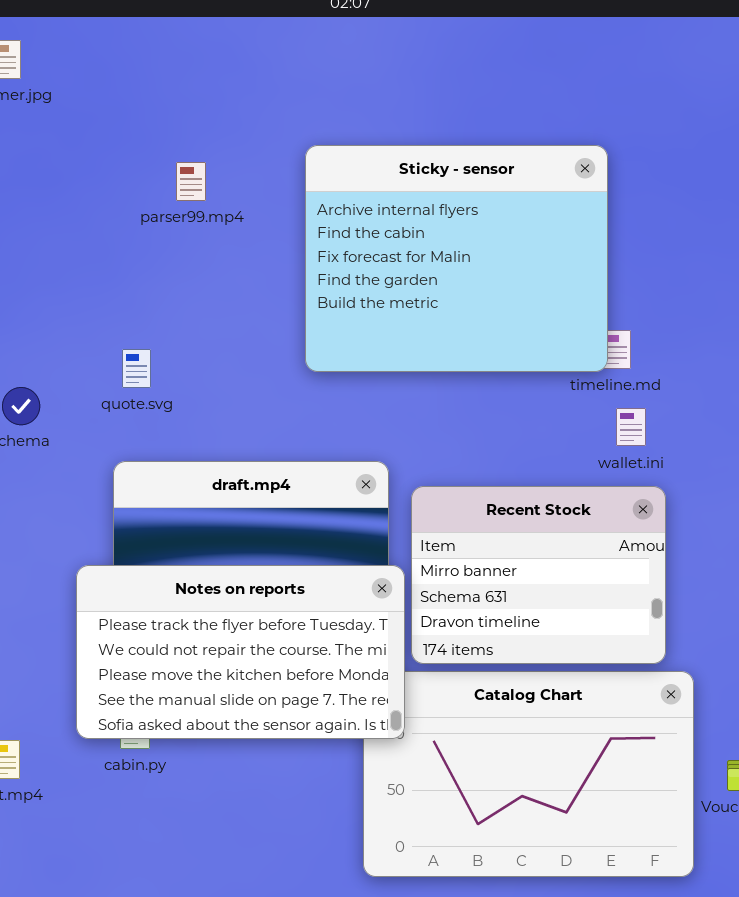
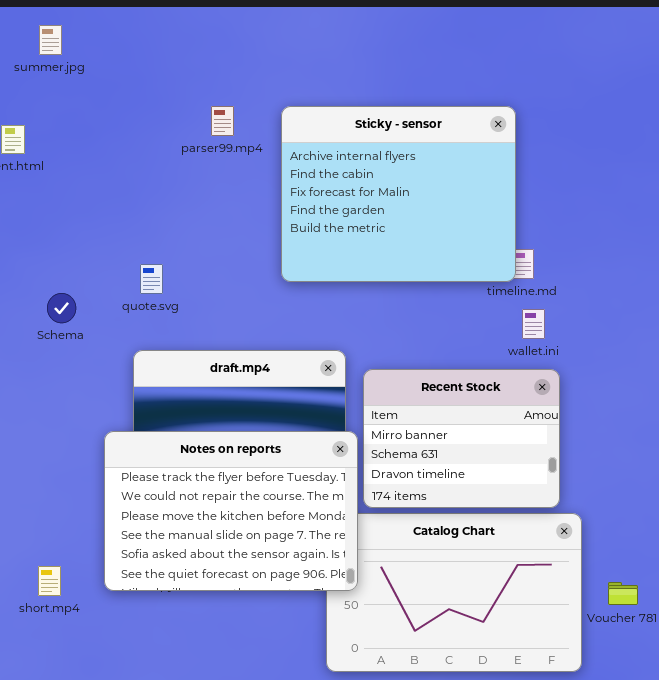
parser99.mp4: [176,162,206,201] -> [211,106,234,136], moved
Notes on reports: [76,565,405,739] -> [104,431,358,591], resized

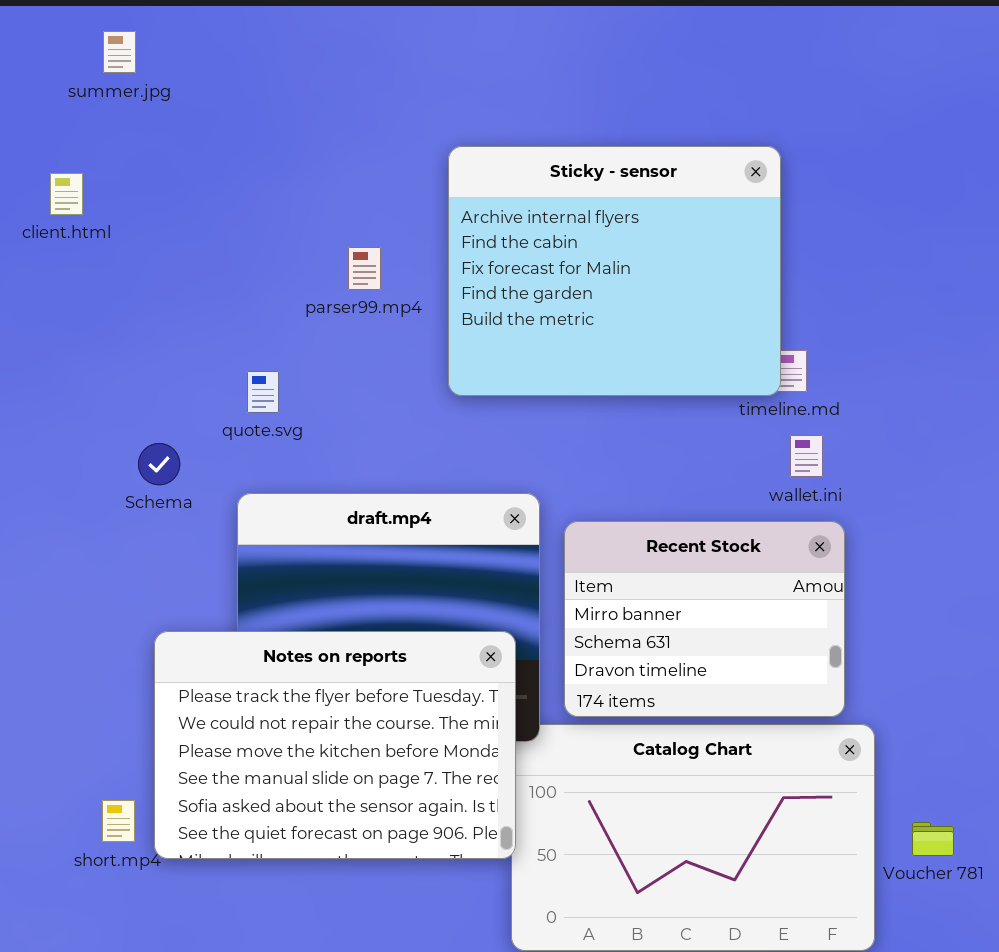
parser99.mp4: [211,106,234,136] -> [348,247,381,290], moved
Schema: [47,293,76,323] -> [138,443,180,485], moved
Notes on reports: [104,431,358,591] -> [154,631,516,859], moved

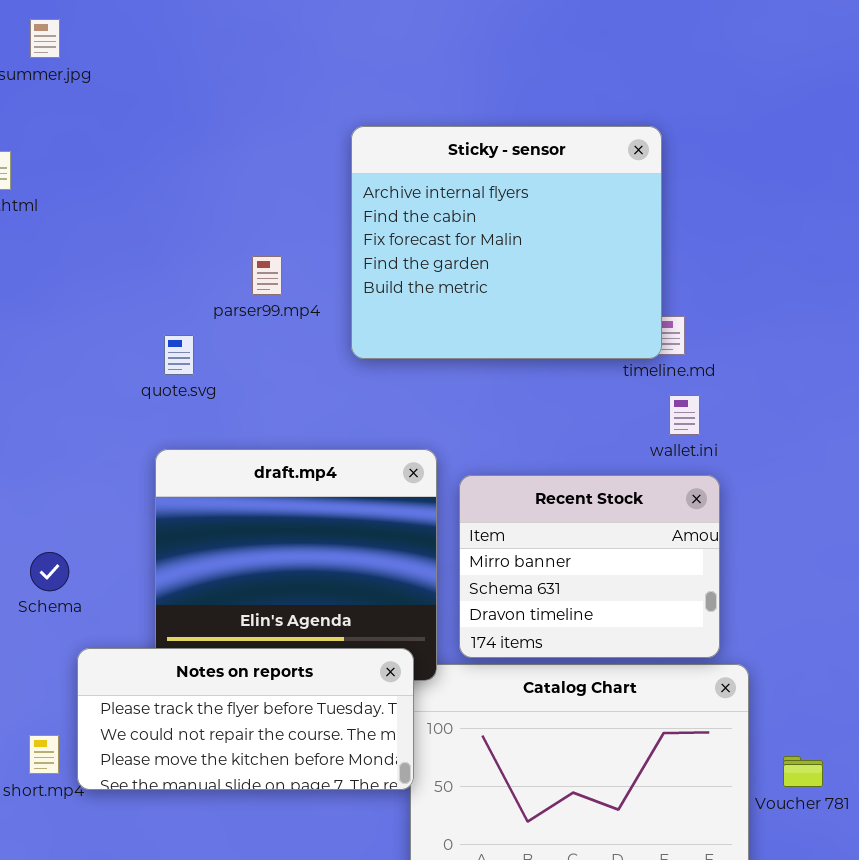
parser99.mp4: [348,247,381,290] -> [252,256,282,295], moved
Schema: [138,443,180,485] -> [30,552,69,591], moved
Notes on reports: [154,631,516,859] -> [77,648,414,790], resized

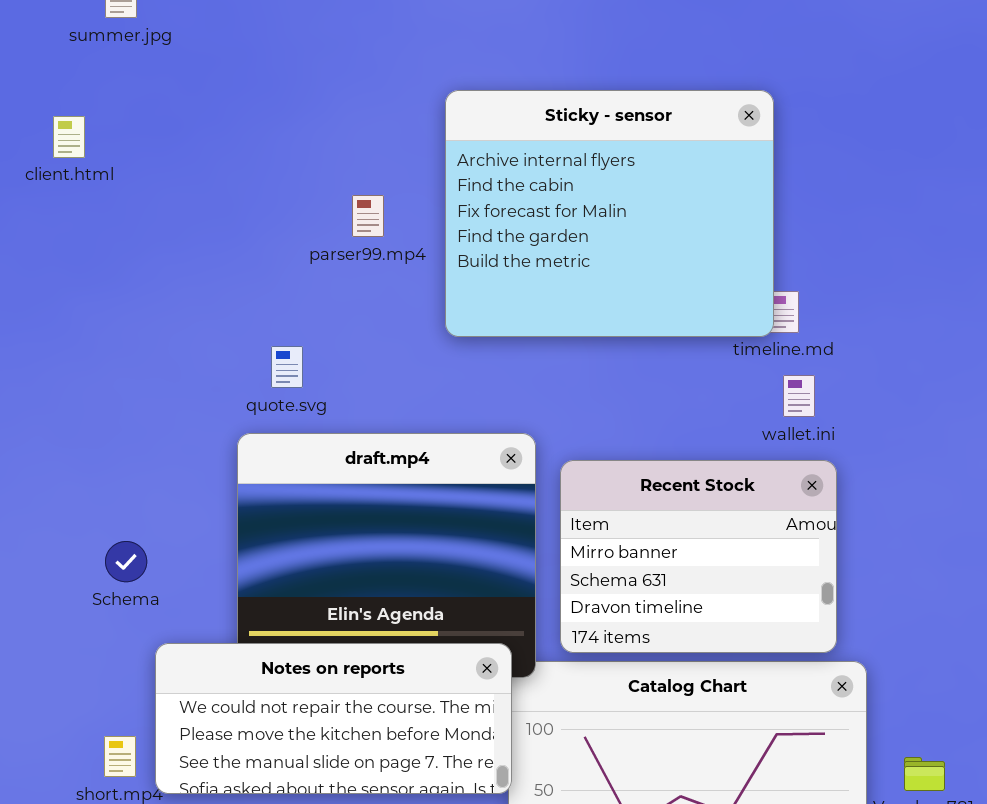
parser99.mp4: [252,256,282,295] -> [352,195,384,237], moved
quote.svg: [164,335,194,375] -> [271,346,303,388], moved
Notes on reports: [77,648,414,790] -> [155,643,512,794], scrolled down 1 row

